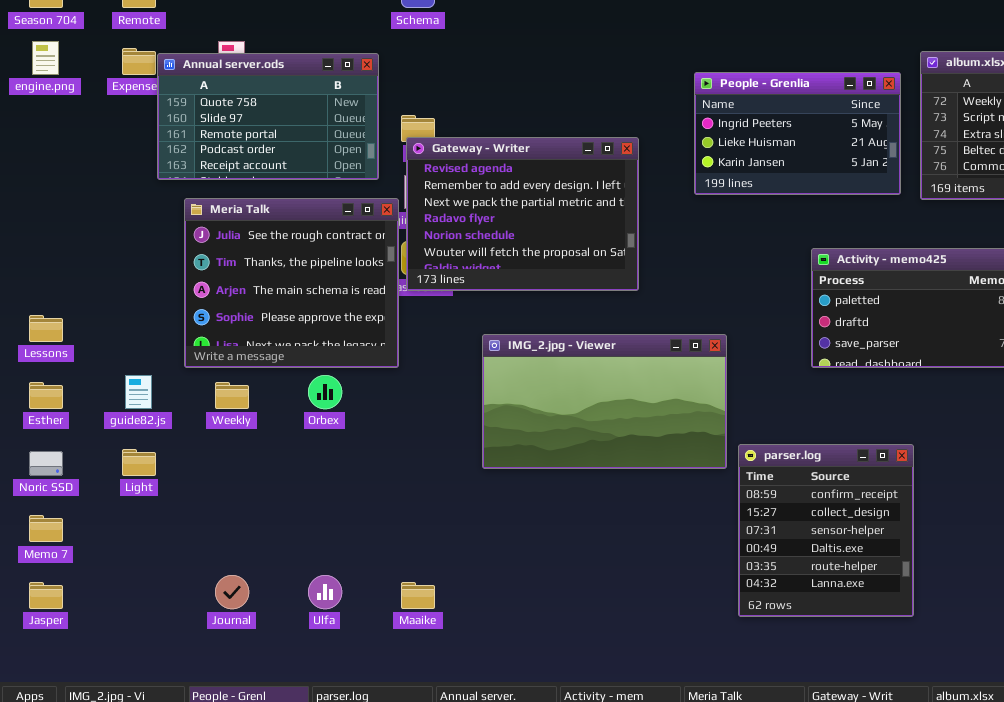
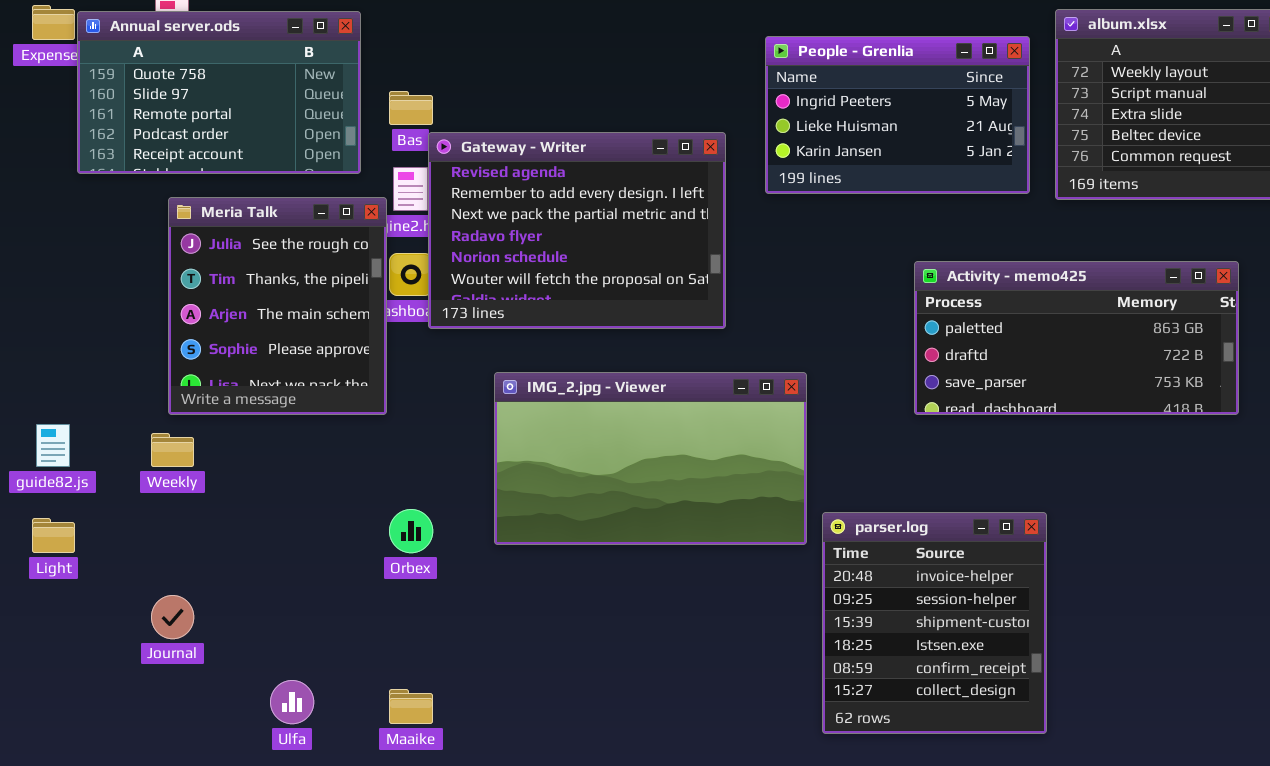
Gateway - Writer: [406,137,639,291] -> [428,132,726,329], moved
Meria Talk: [184,198,399,368] -> [168,197,387,415], resized
Orbex: [308,375,342,409] -> [389,509,433,553], moved
parser.log: [738,444,914,617] -> [822,512,1047,734], scrolled up 4 rows
Journal: [215,575,249,609] -> [151,595,194,639], moved

